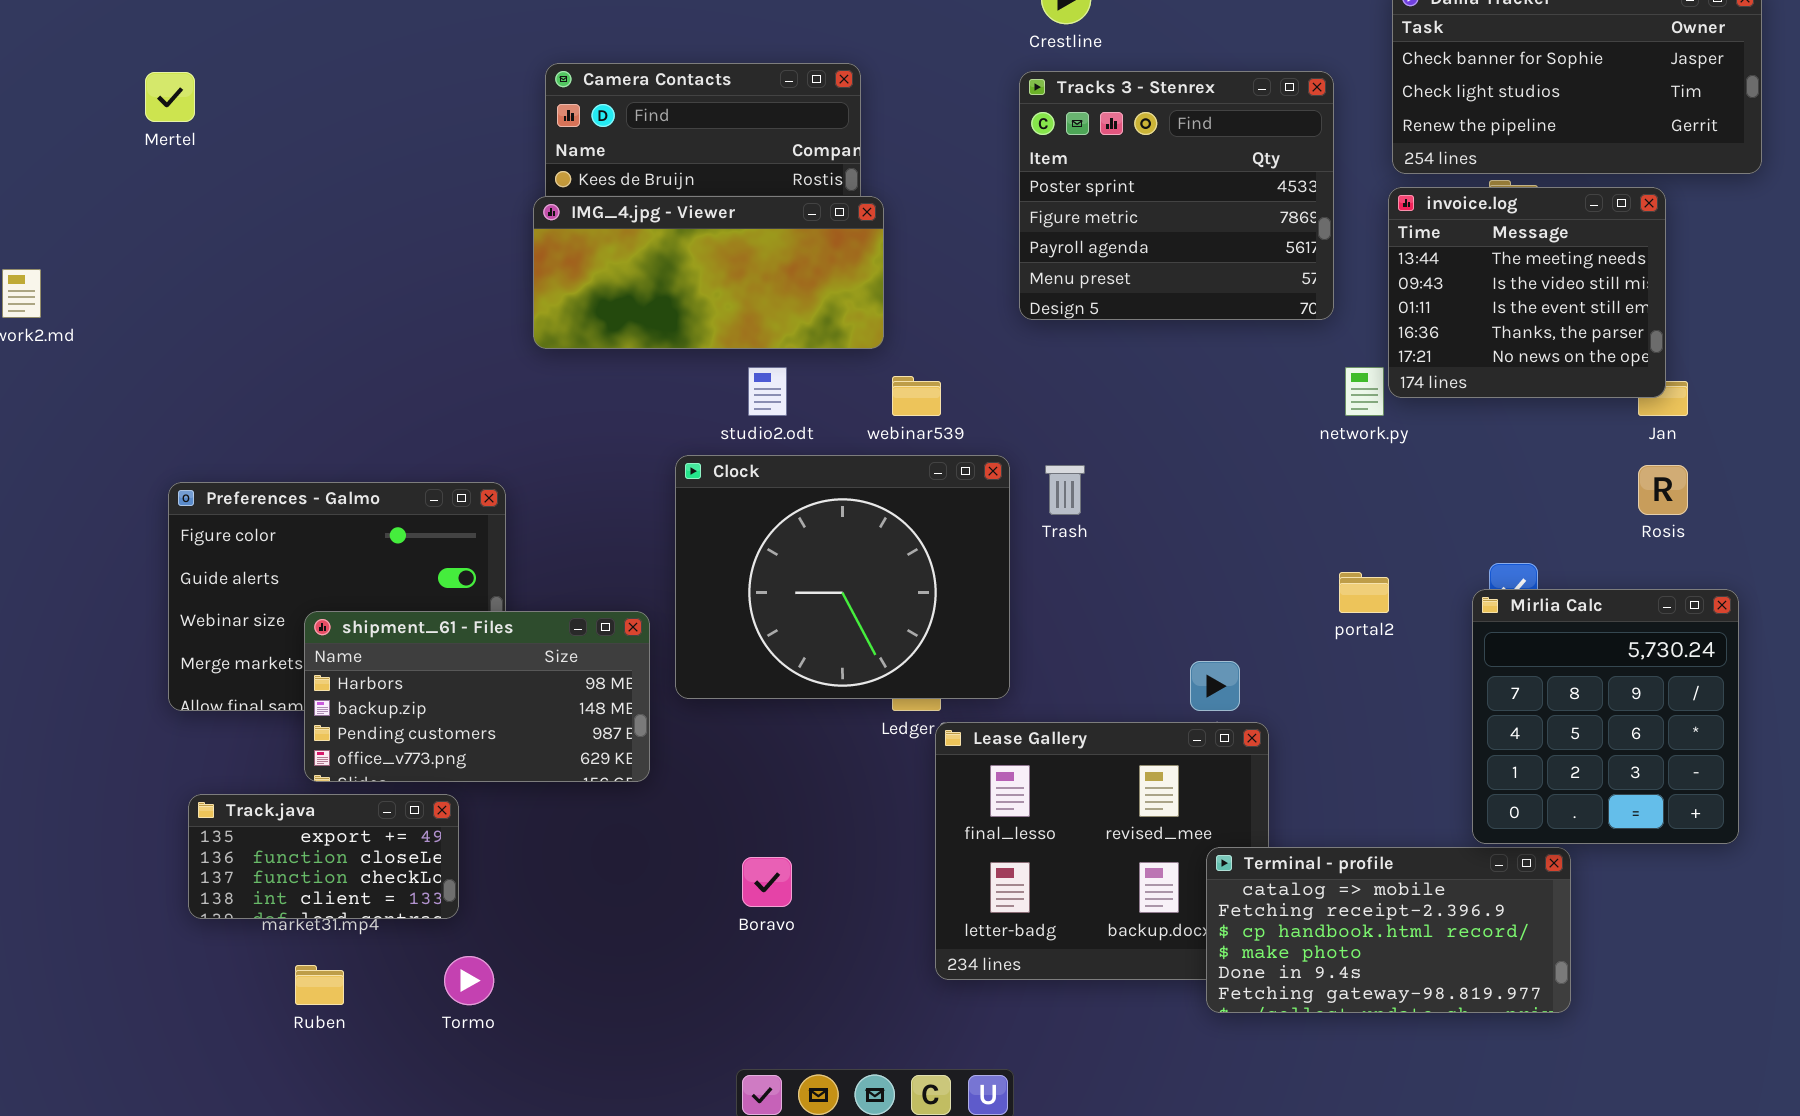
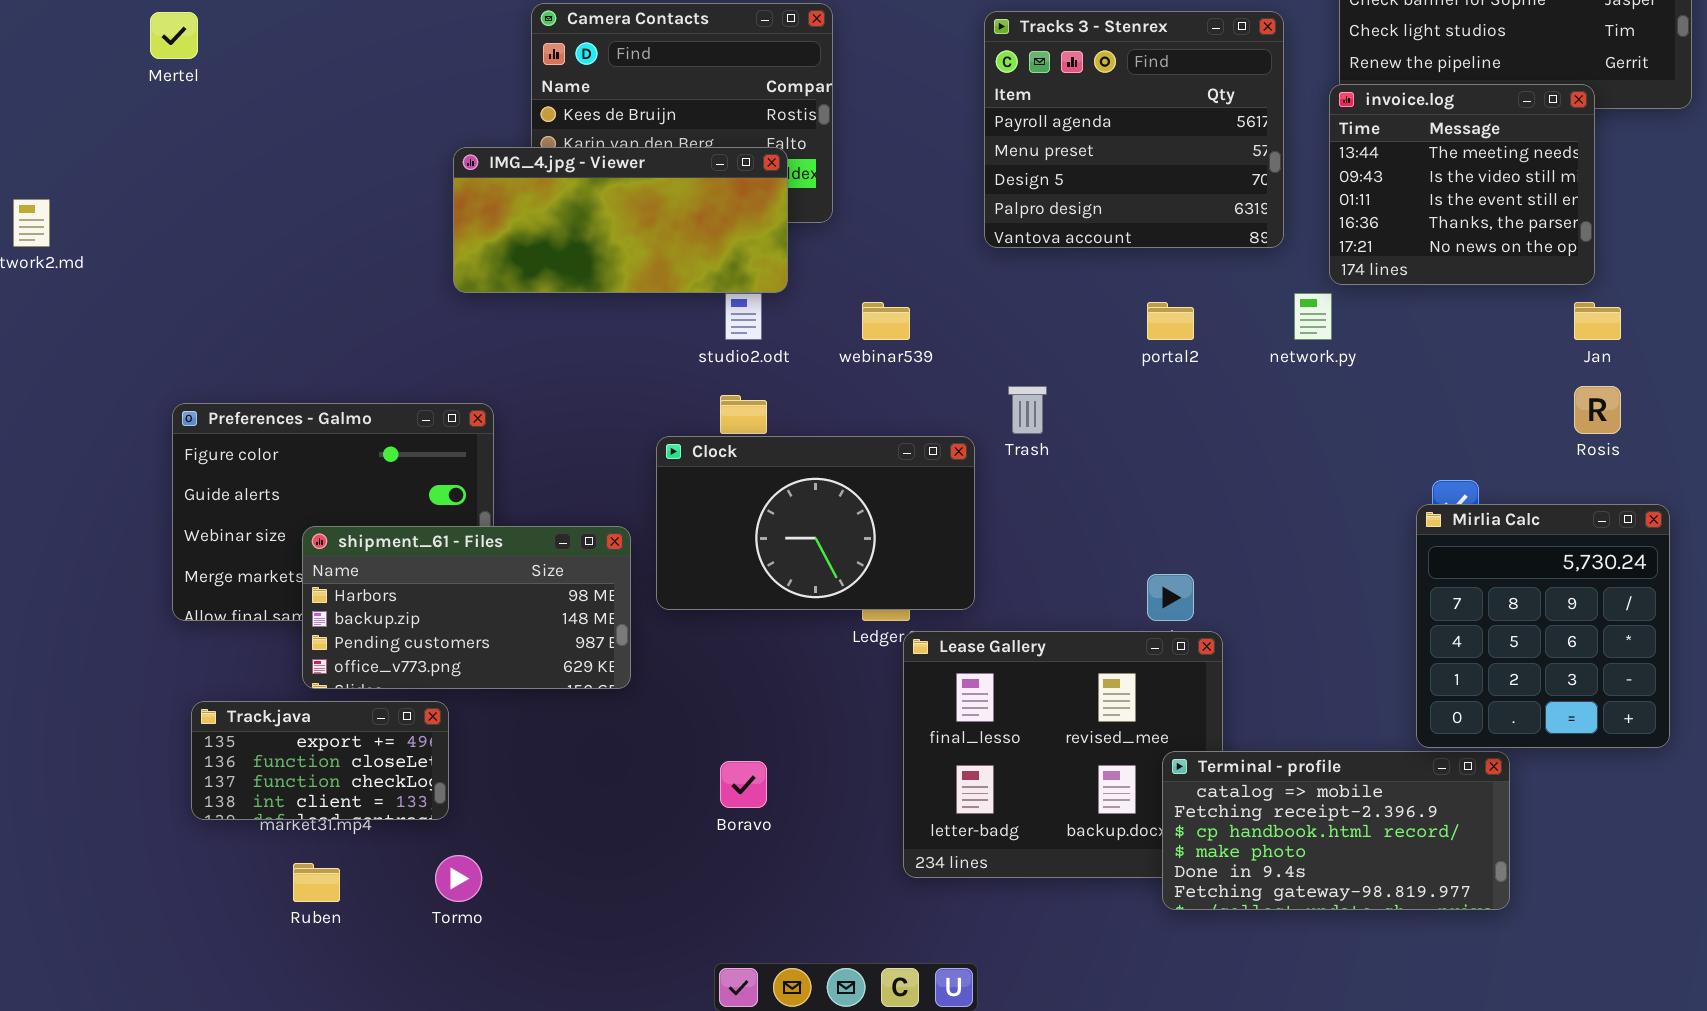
Tracks 3 - Stenrex: [1019,71,1334,320] -> [984,11,1284,248], scrolled down 2 rows
invoice.log: [1388,187,1666,398] -> [1329,84,1595,285], moved
IMG_4.jpg - Viewer: [533,196,884,349] -> [453,147,788,293], moved
Clock: [675,455,1010,699] -> [656,436,975,610], resized
portal2: [1339,572,1389,613] -> [1147,302,1194,340], moved

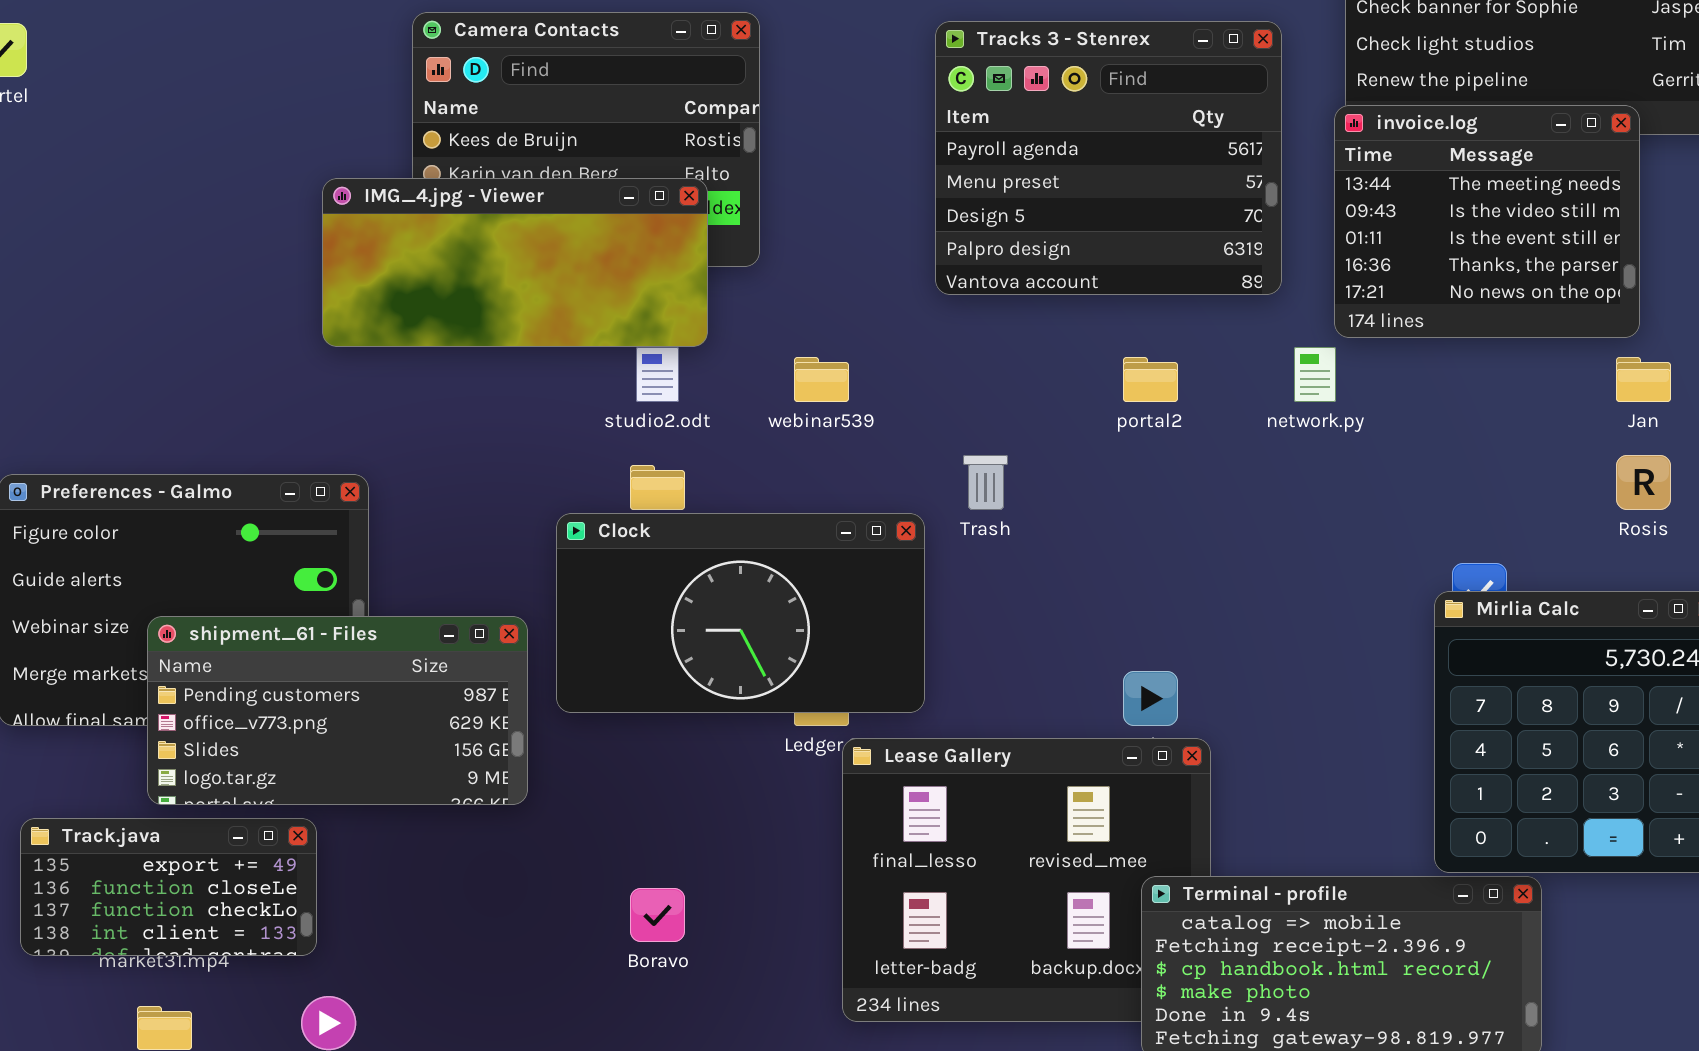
shipment_61 - Files: [302,526,631,689] -> [147,616,528,805], scrolled down 2 rows

